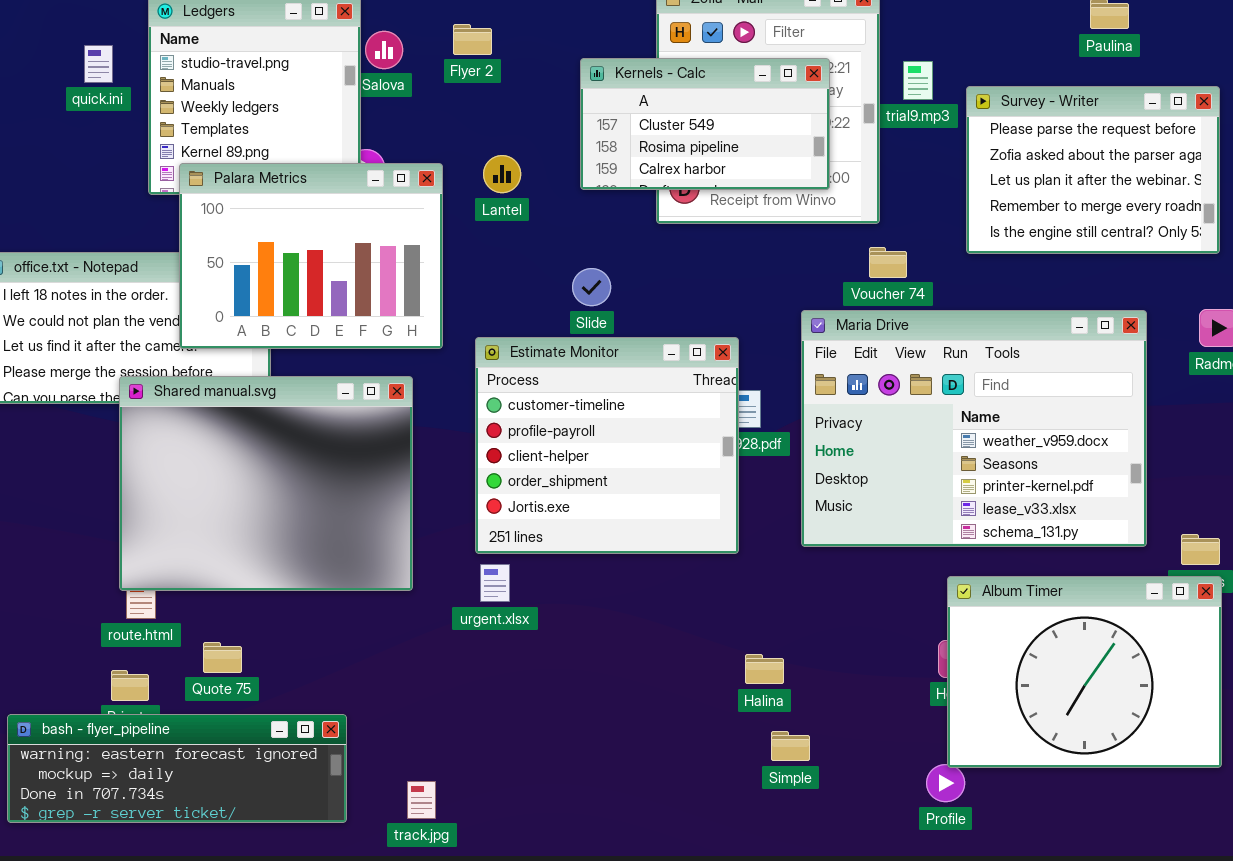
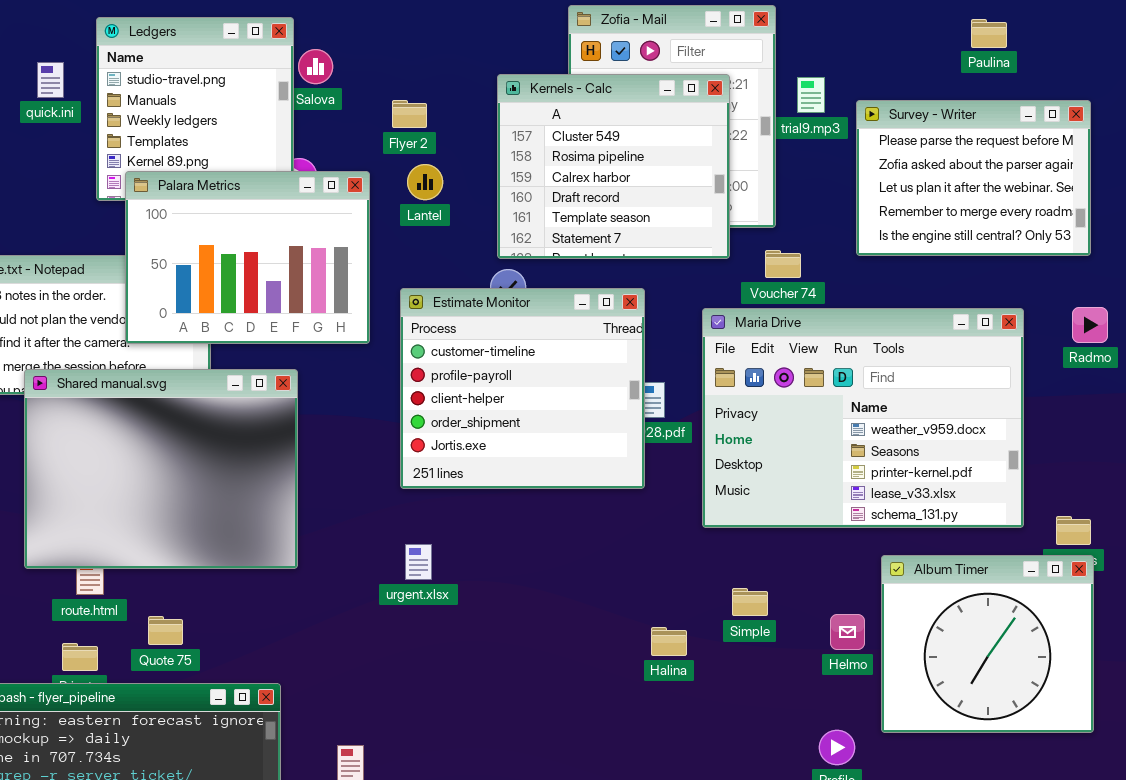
Flyer 2: [453,24,492,55] -> [392,100,427,128], moved
Kernels - Calc: [580,58,830,190] -> [497,74,730,259], resized
Estimate Monitor: [475,337,739,554] -> [400,288,645,489], moved
Shared manual.svg: [119,376,413,591] -> [24,369,298,569], moved
Album Timer: [947,576,1222,768] -> [881,555,1094,733], resized
Simple: [771,731,810,761] -> [732,588,768,616], moved

